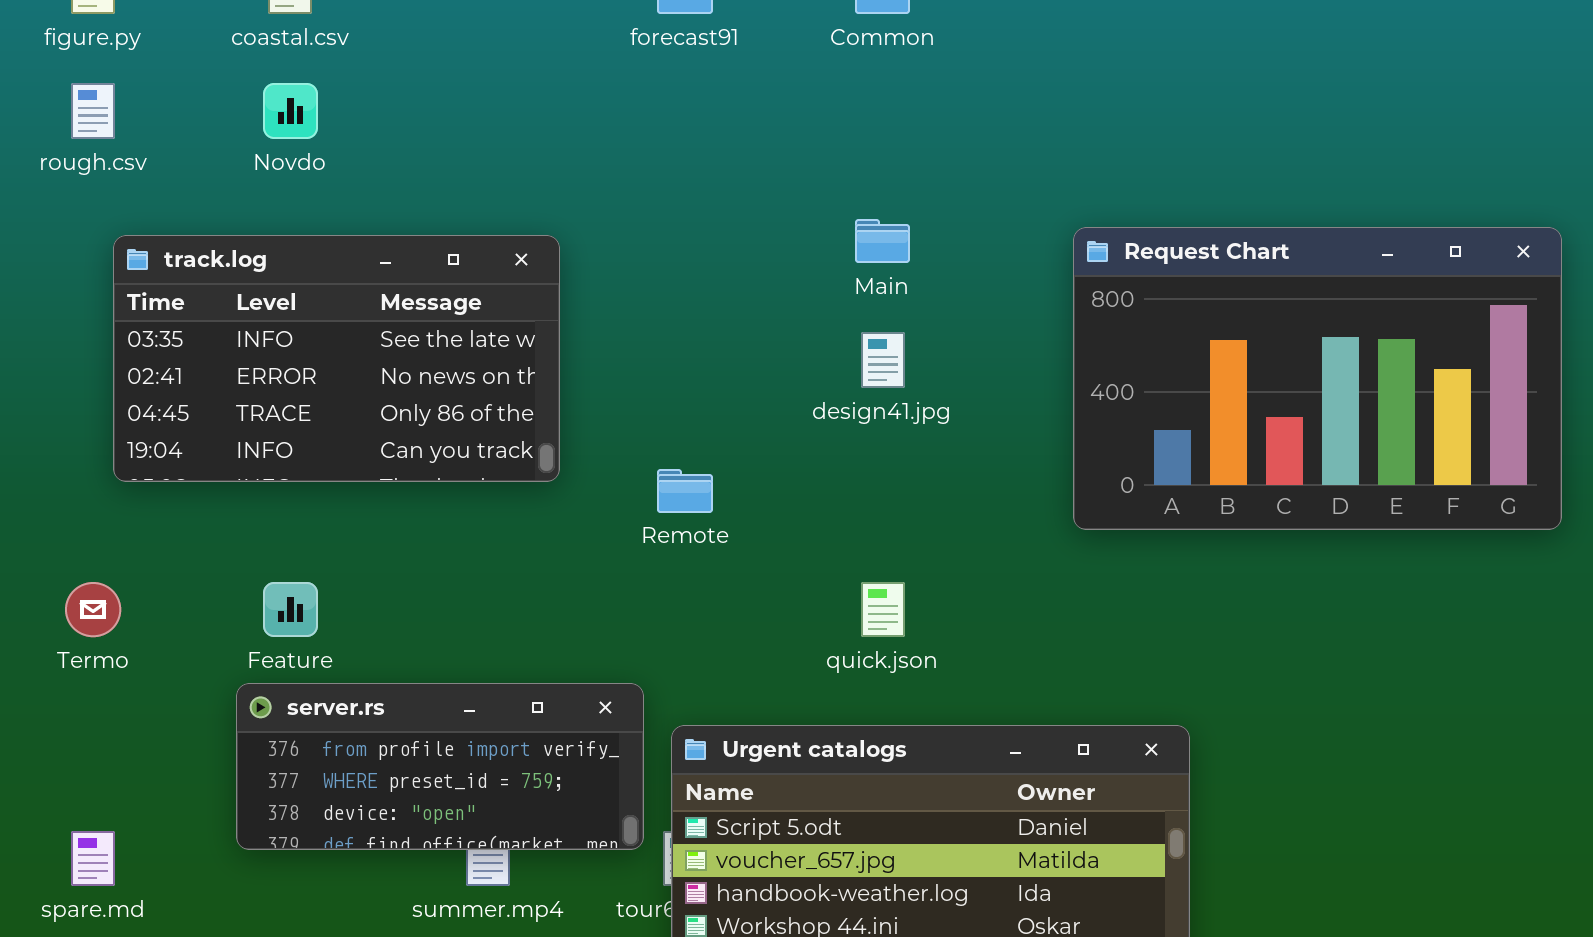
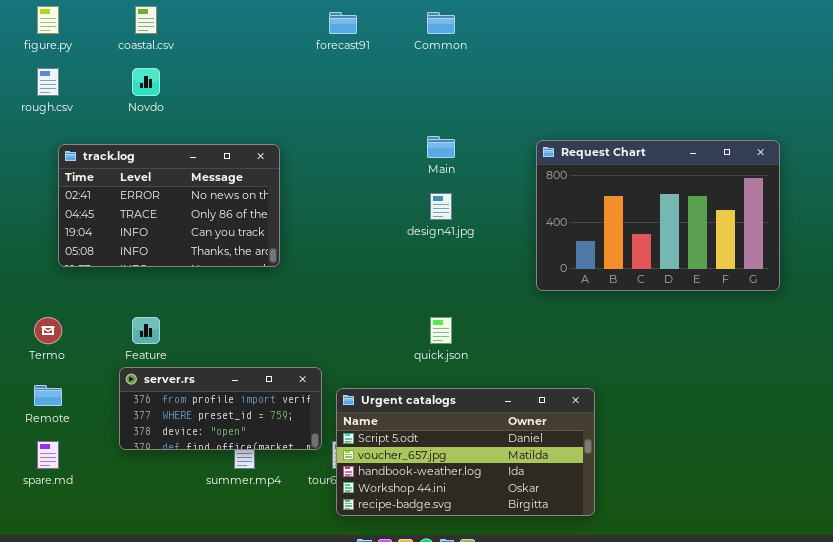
track.log: [113,235,560,482] -> [58,144,280,267], scrolled down 1 row
Remote: [657,469,713,513] -> [34,385,62,406], moved

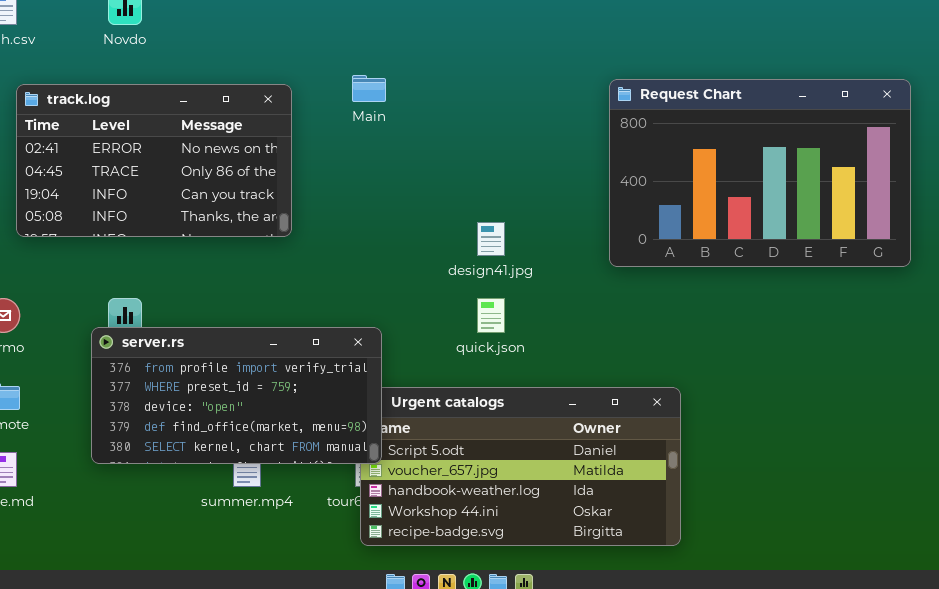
Main: [427,136,455,158] -> [352,75,386,102], moved
design41.jpg: [430,193,452,220] -> [477,222,505,256], moved
server.rs: [119,367,322,450] -> [91,327,382,464], resized

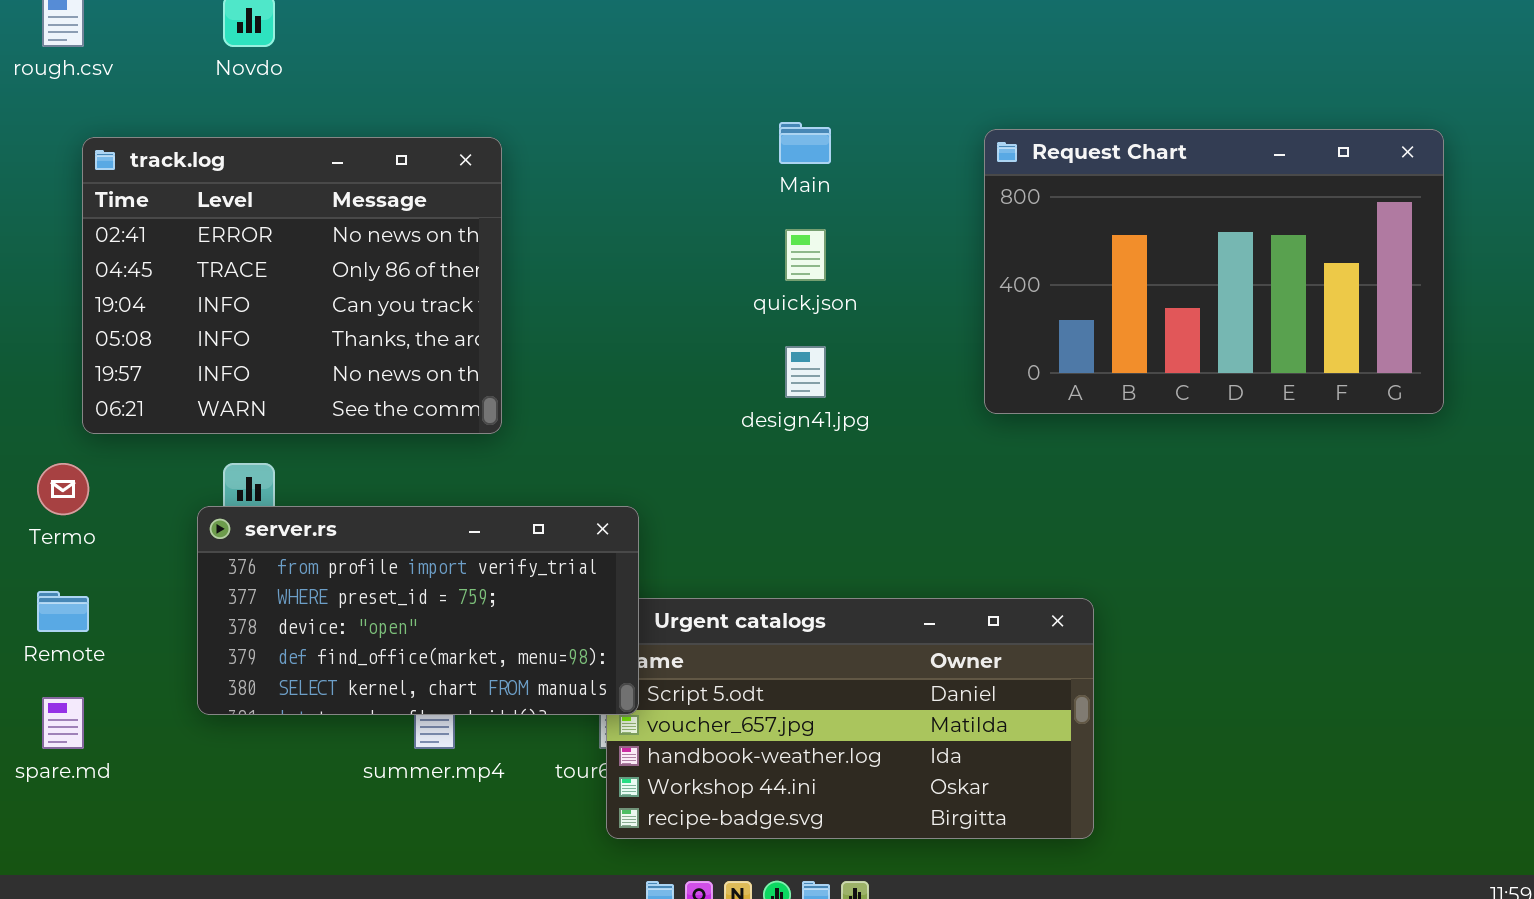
Main: [352,75,386,102] -> [779,122,831,164], moved
track.log: [16,84,292,237] -> [82,137,502,434], resized
quick.json: [477,298,505,333] -> [785,229,826,281], moved

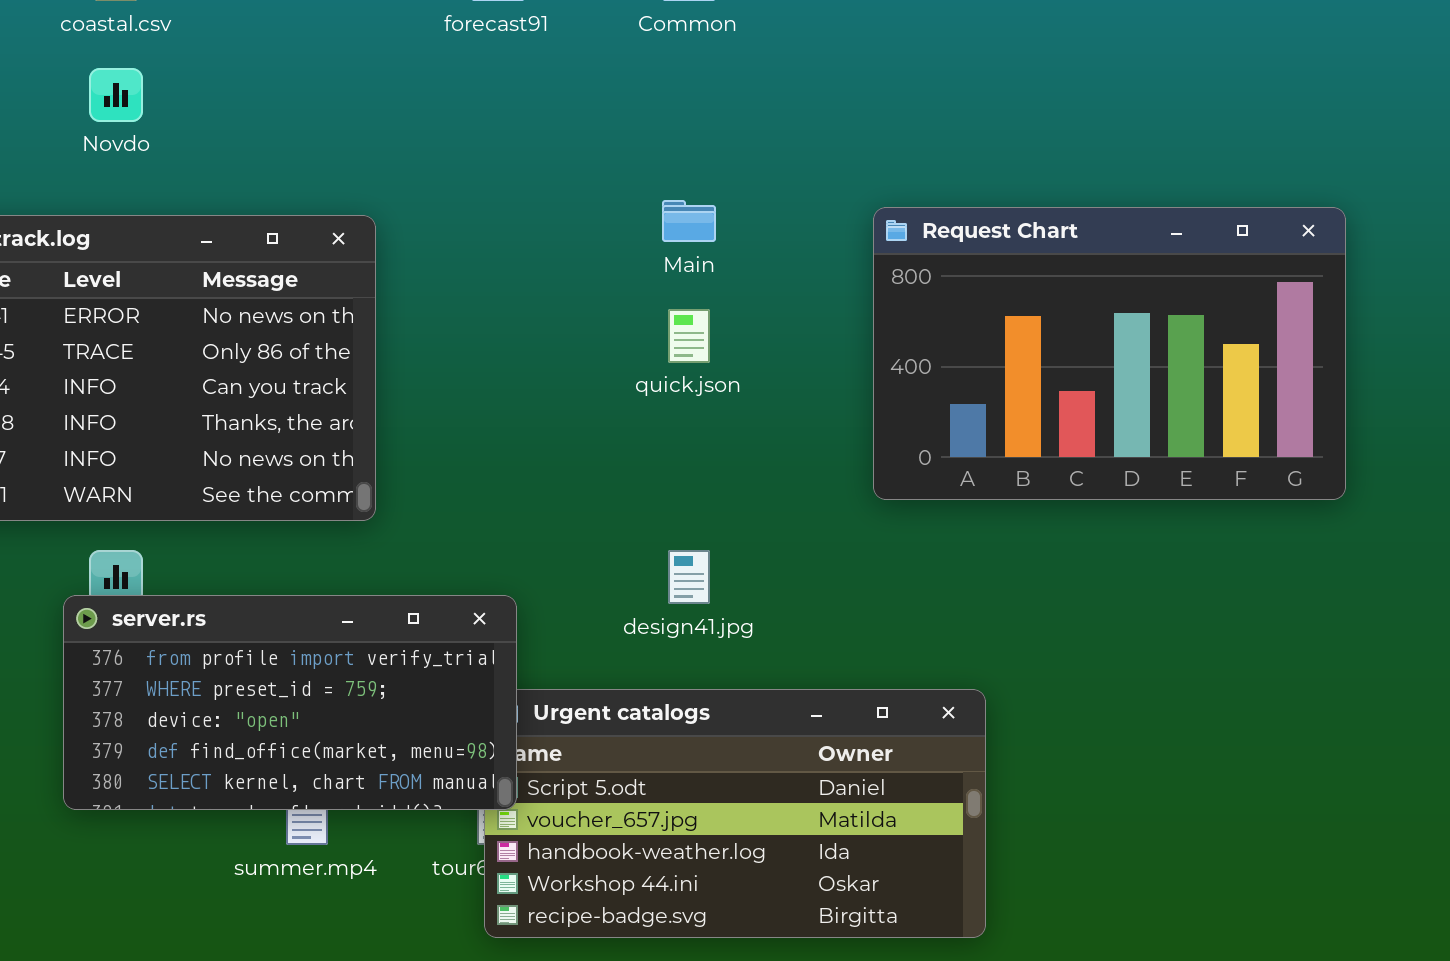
design41.jpg: [785,346,826,398] -> [668,550,710,604], moved

